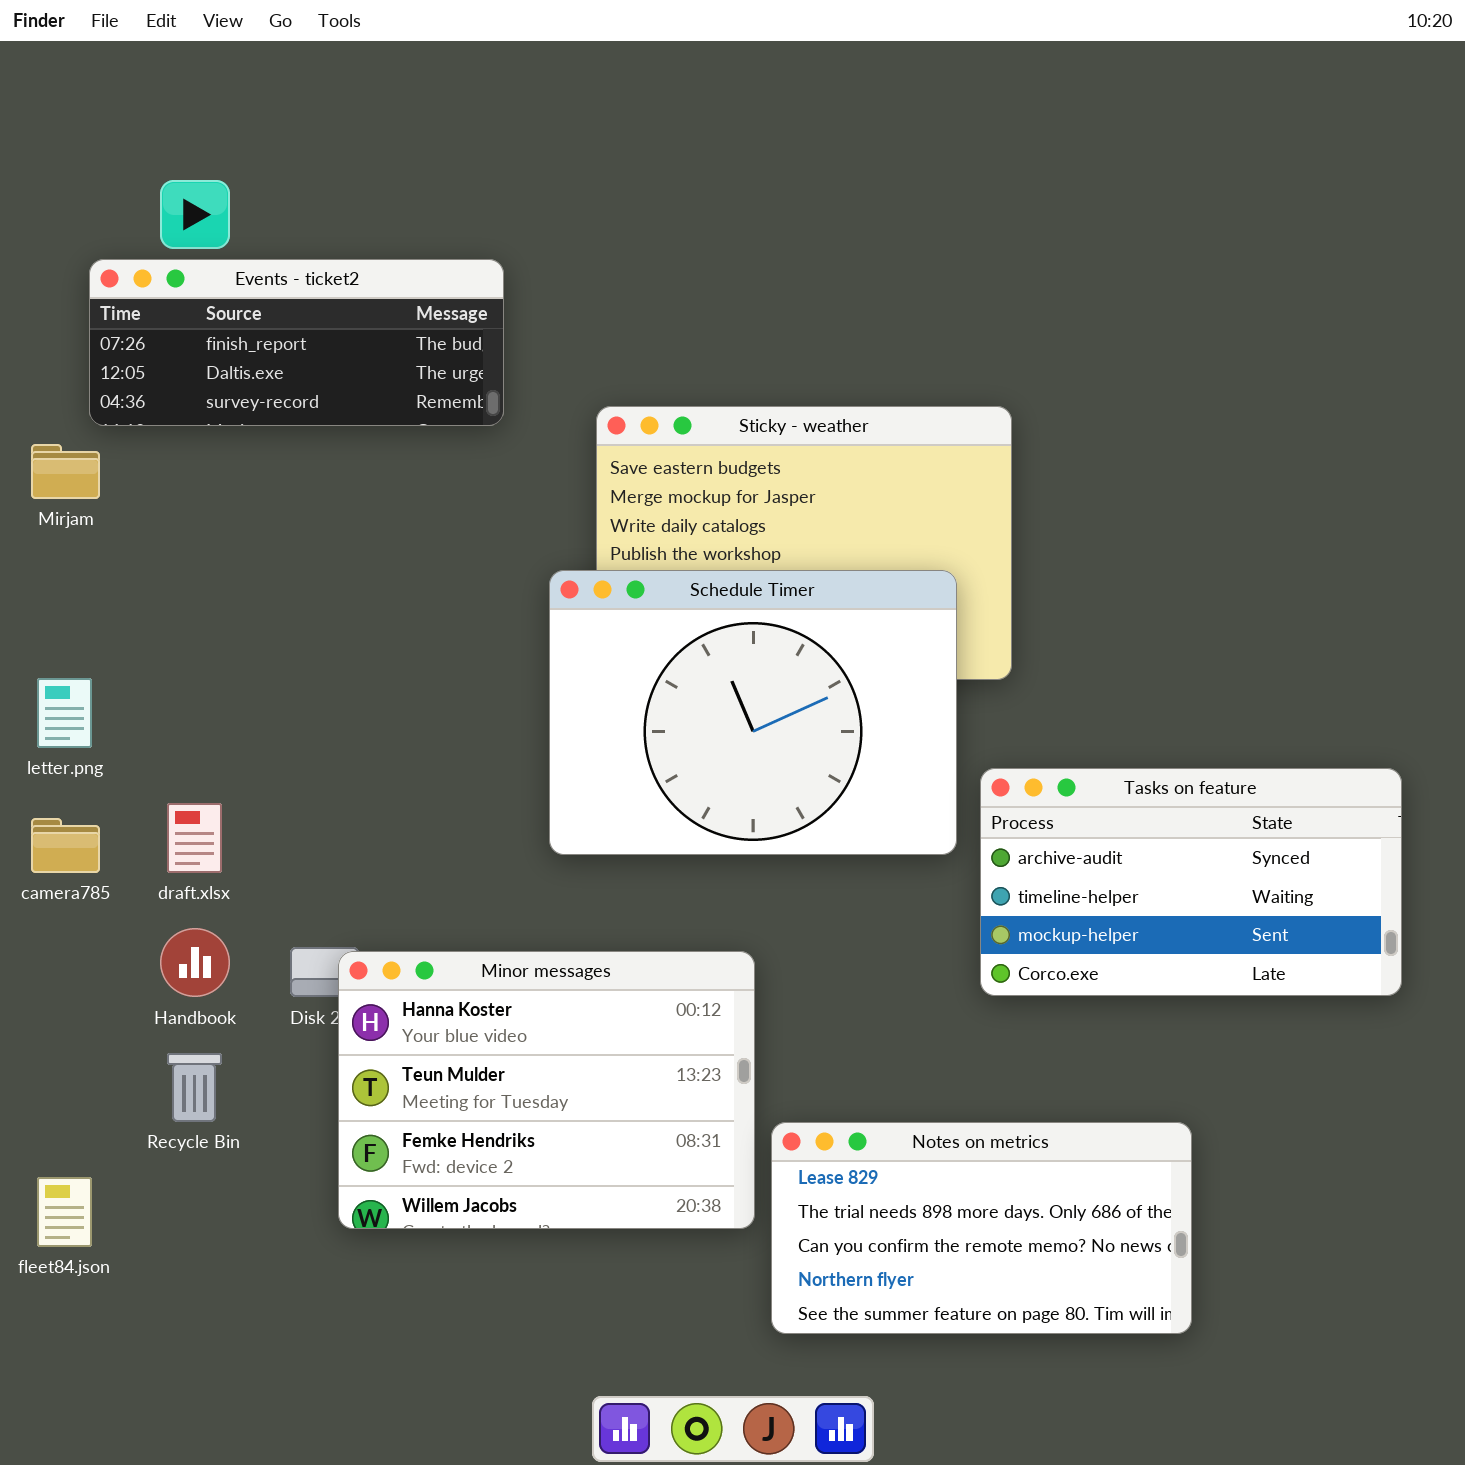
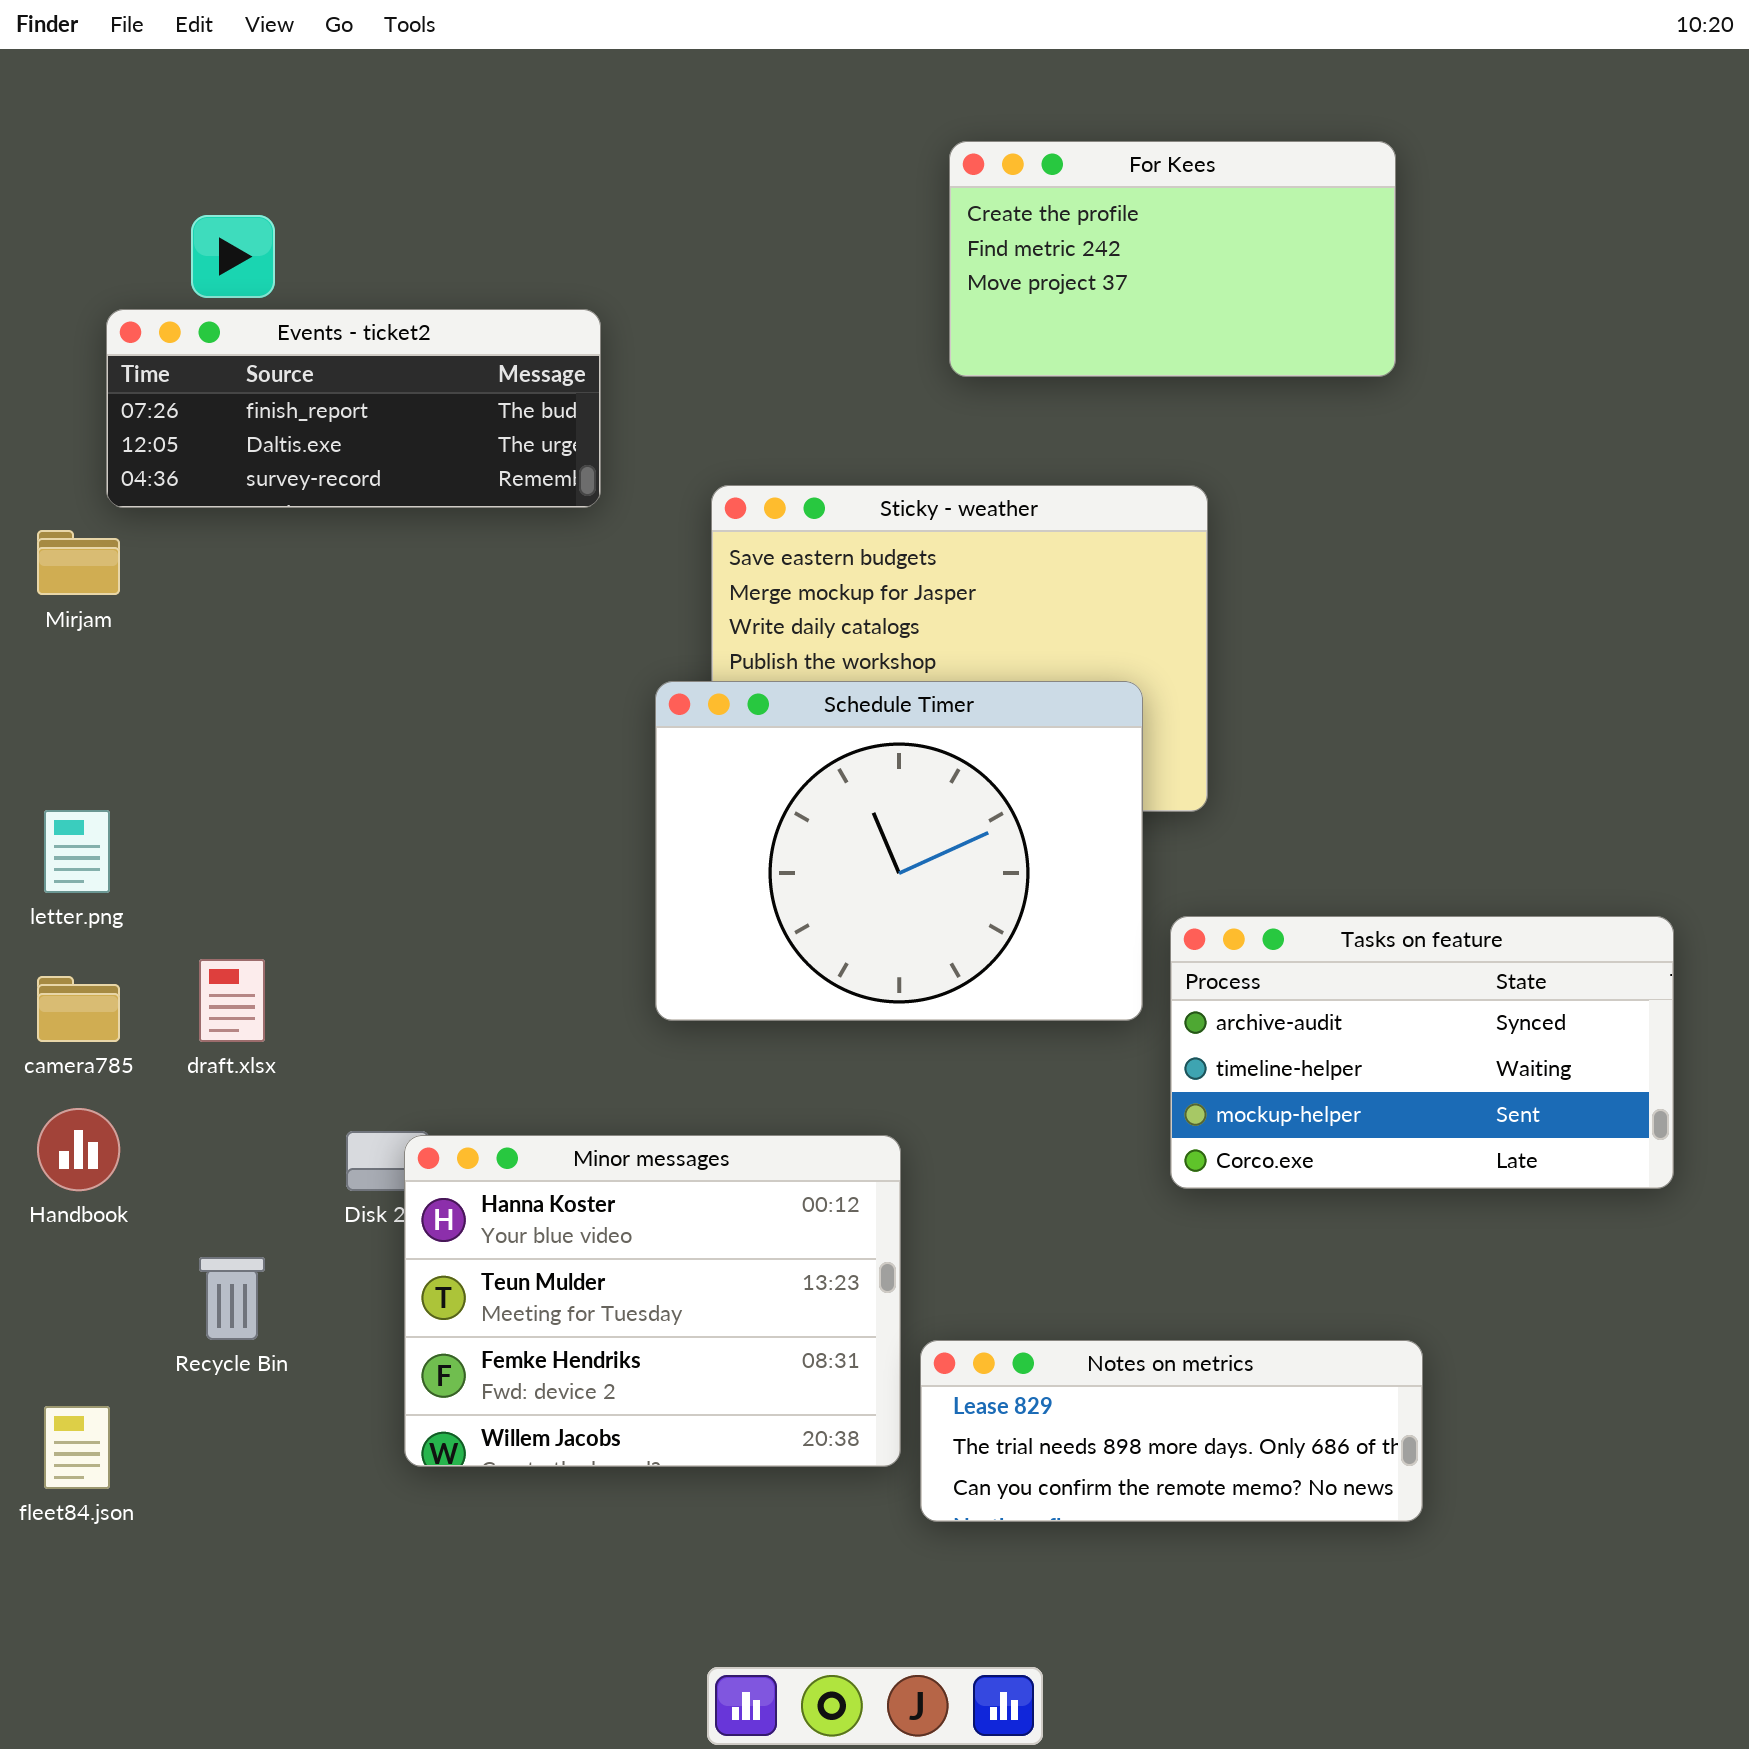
For Kees: none -> [949,141,1396,377], opened
Handbook: [160,928,230,997] -> [37,1108,120,1191], moved
Notes on metrics: [771,1122,1192,1334] -> [920,1340,1423,1522], resized

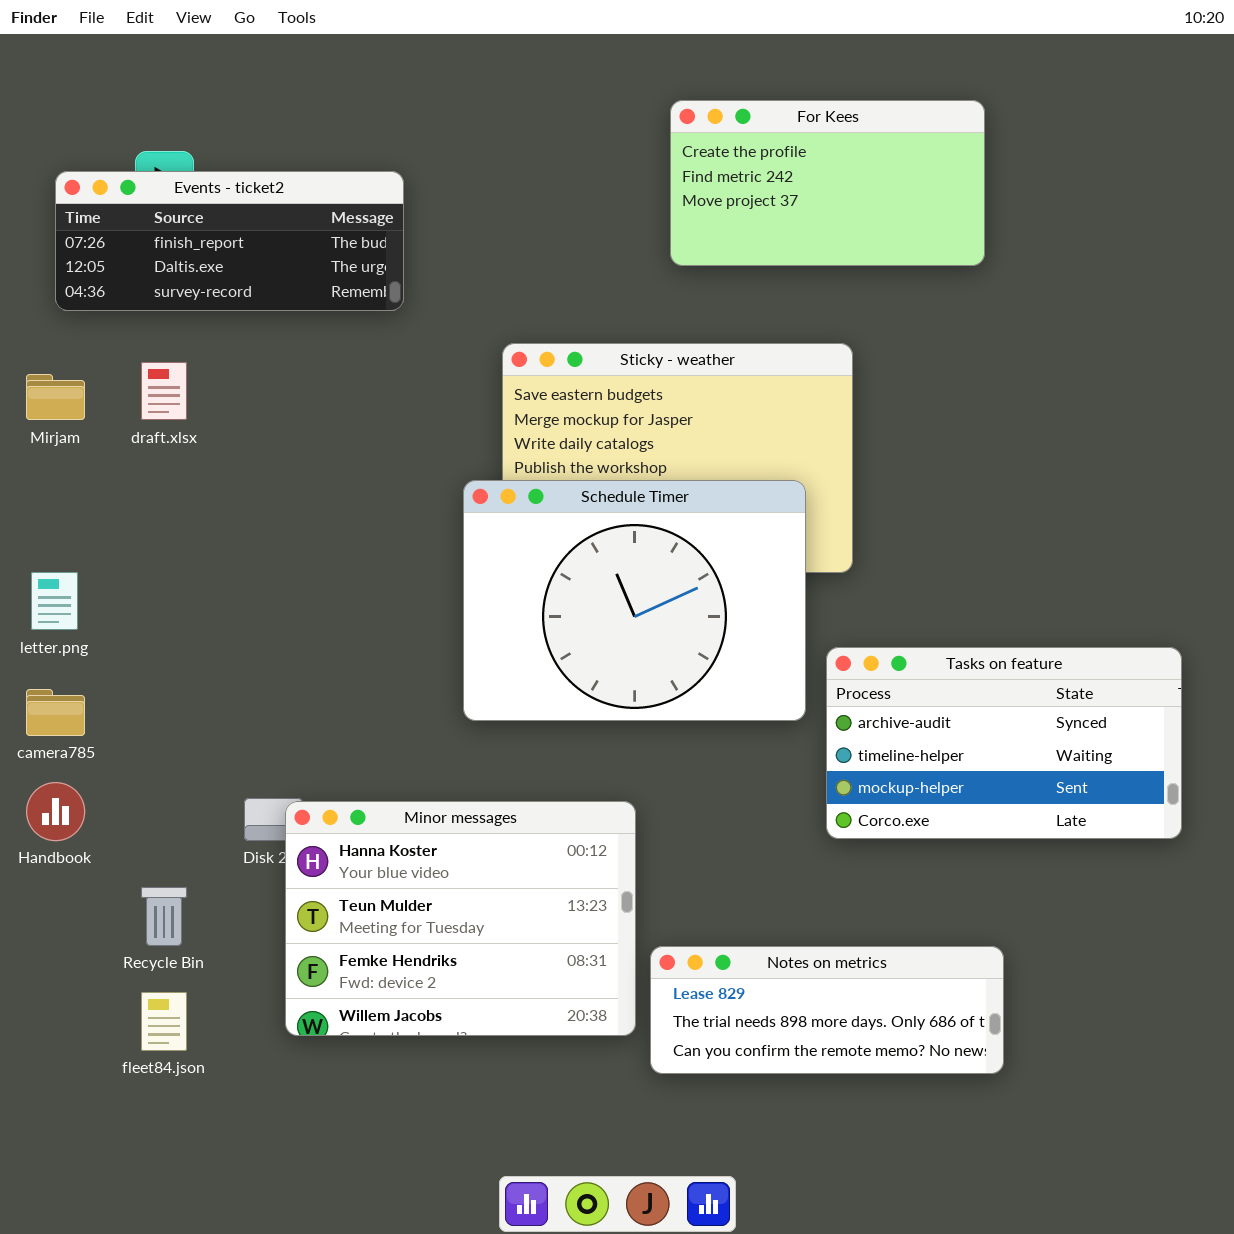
Events - ticket2: [106,309,601,508] -> [55,171,404,311], moved
draft.xlsx: [199,959,265,1042] -> [141,362,187,420], moved
fleet84.json: [44,1406,110,1489] -> [141,992,187,1051], moved

